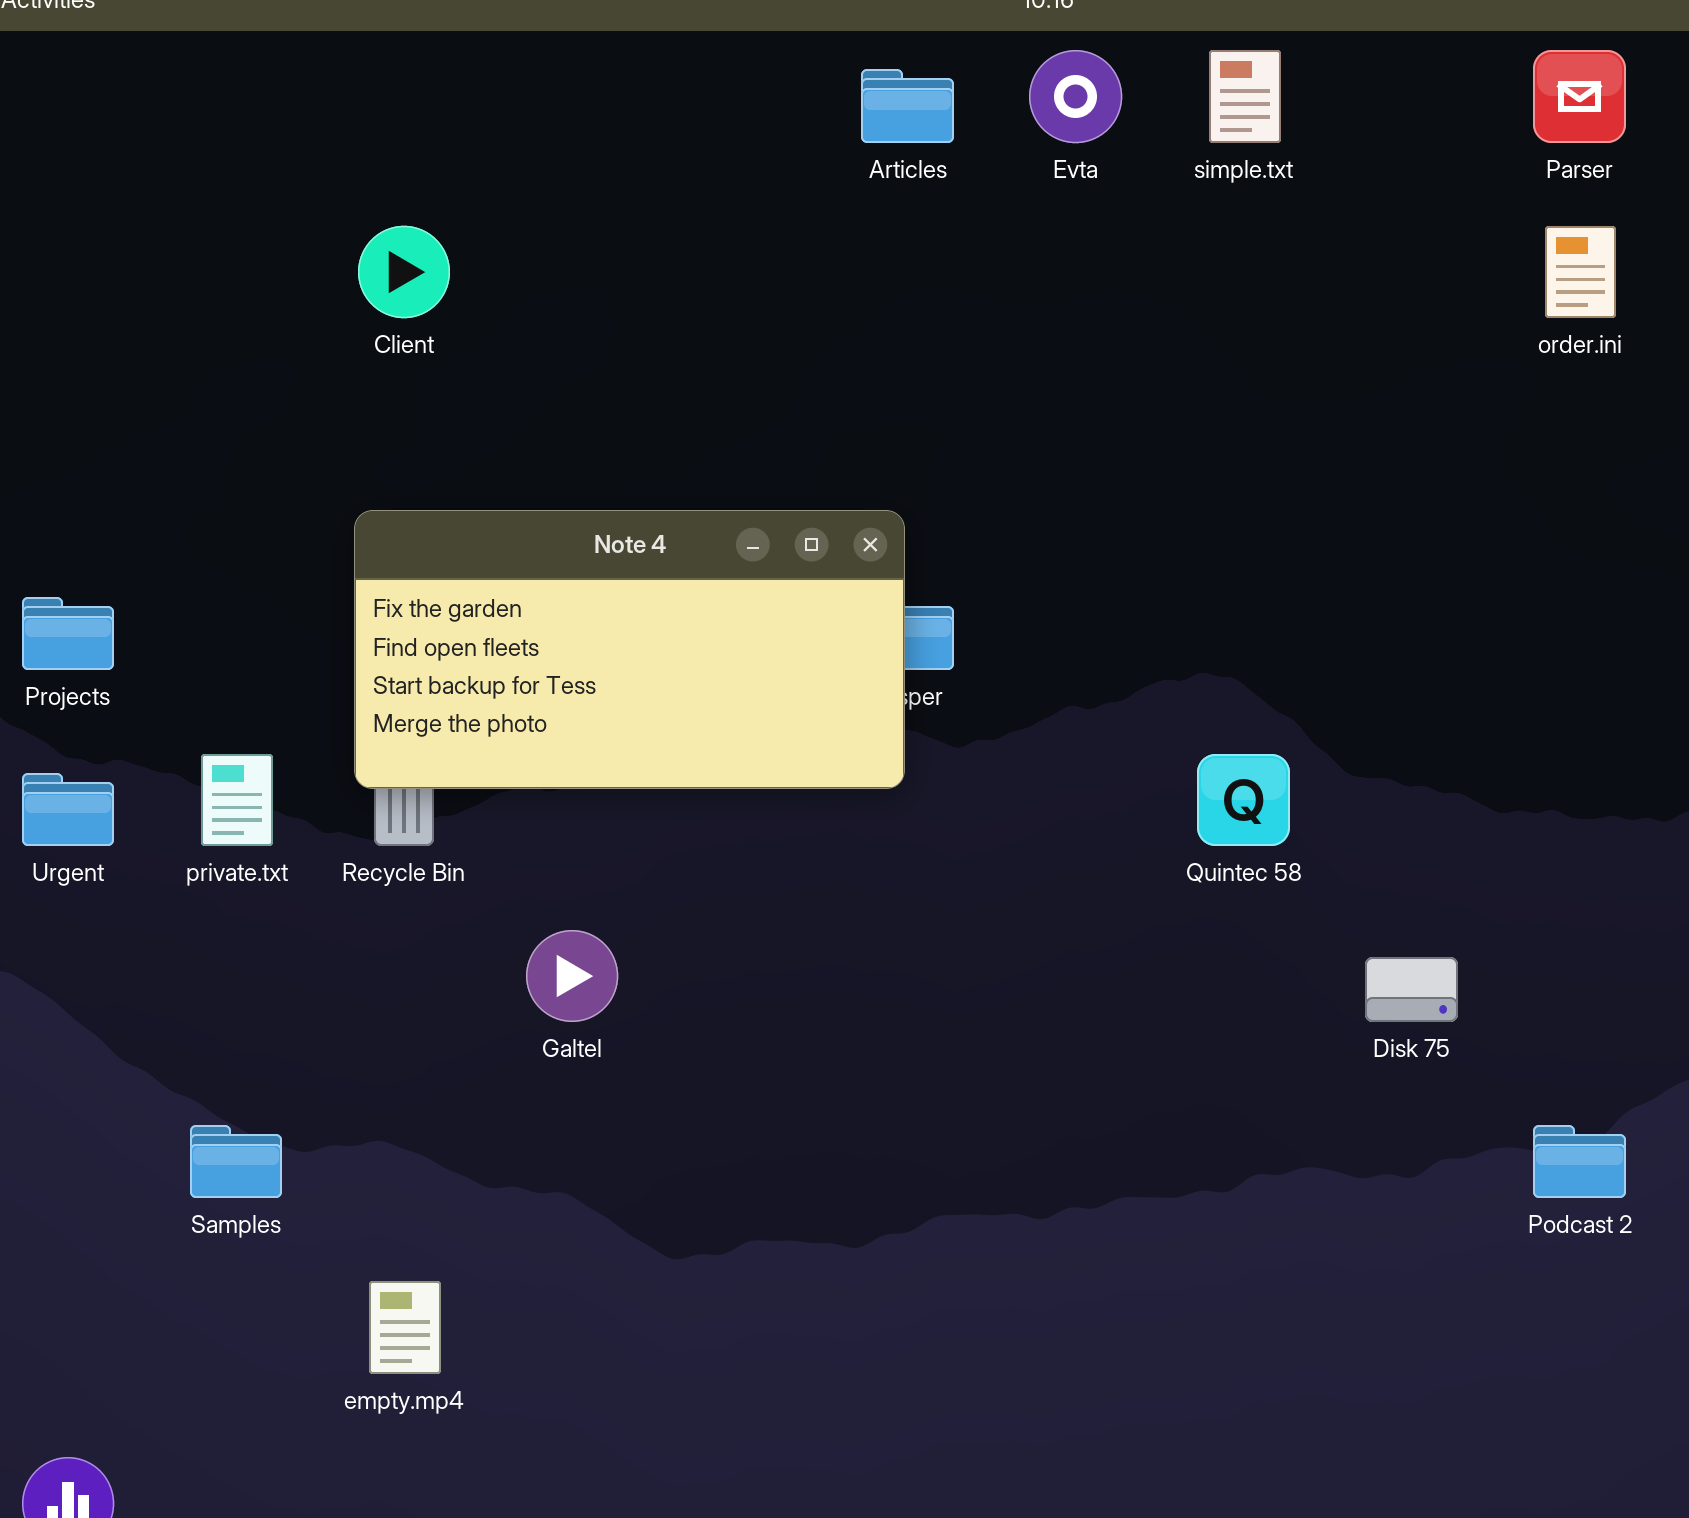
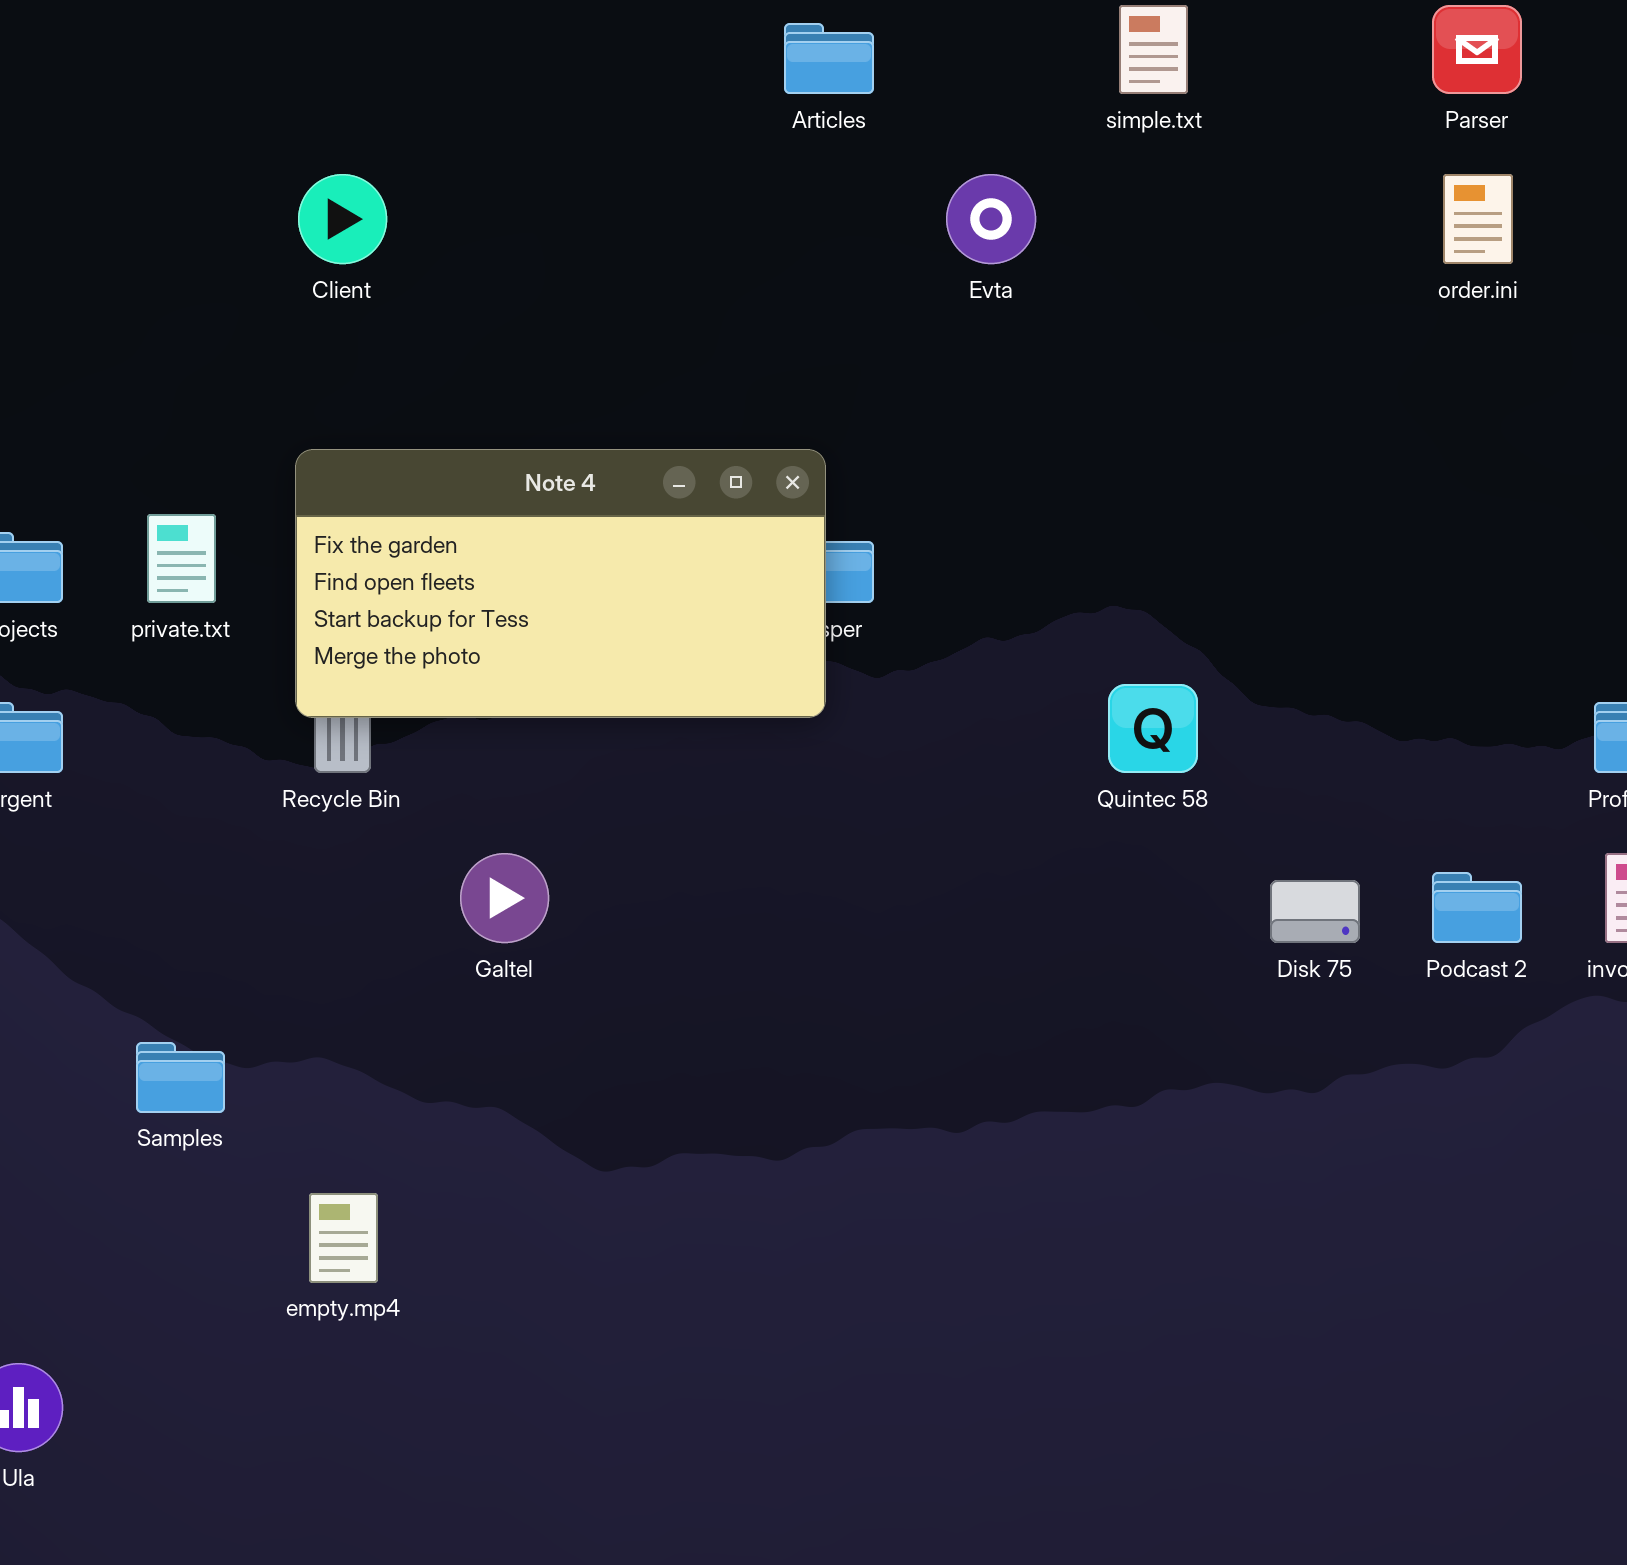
Evta: [1029,50,1122,143] -> [946,174,1036,264], moved
private.txt: [201,754,273,846] -> [147,514,216,603], moved
Podcast 2: [1533,1125,1626,1198] -> [1432,872,1522,943], moved

